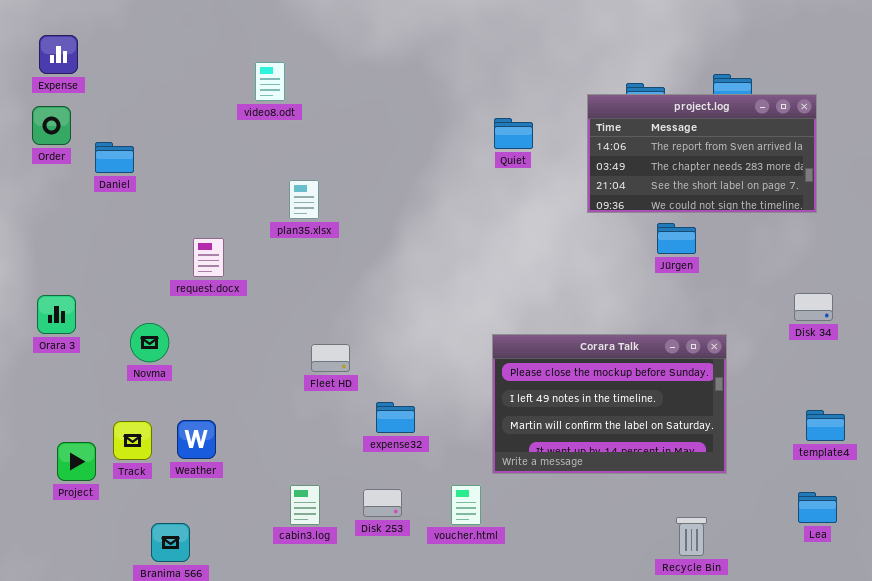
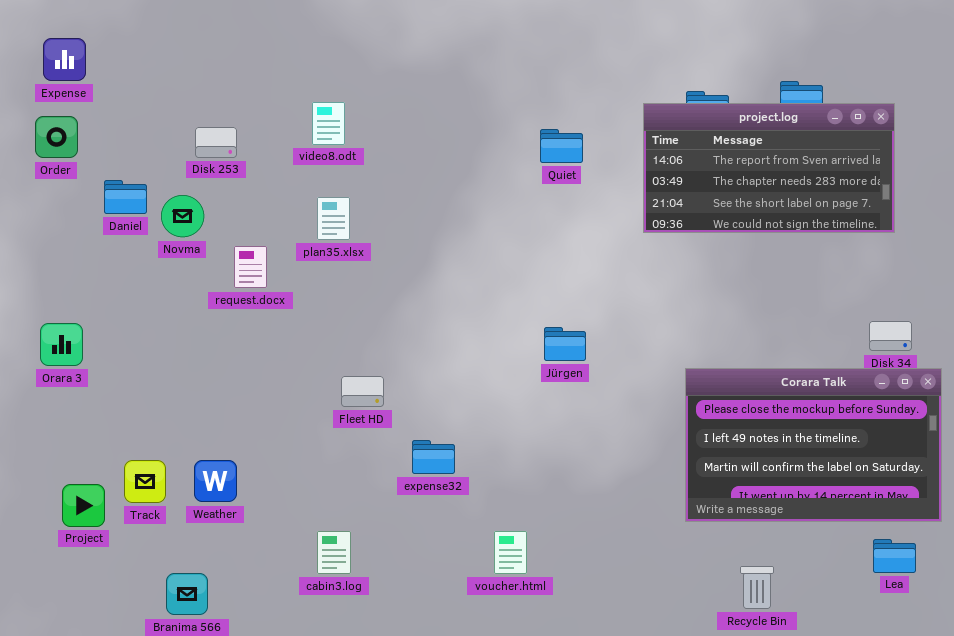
video8.odt: [255,62,285,101] -> [312,102,345,145], moved
Daniel: [95,142,134,173] -> [104,180,147,214], moved
Jürgen: [657,223,696,254] -> [544,327,586,361], moved
request.docx: [193,238,224,277] -> [234,246,267,288], moved
Novma: [130,323,169,362] -> [161,195,204,237], moved
Corara Talk: [492,334,727,474] -> [685,368,942,522], moved
Disk 253: [363,489,402,517] -> [195,127,237,158], moved

